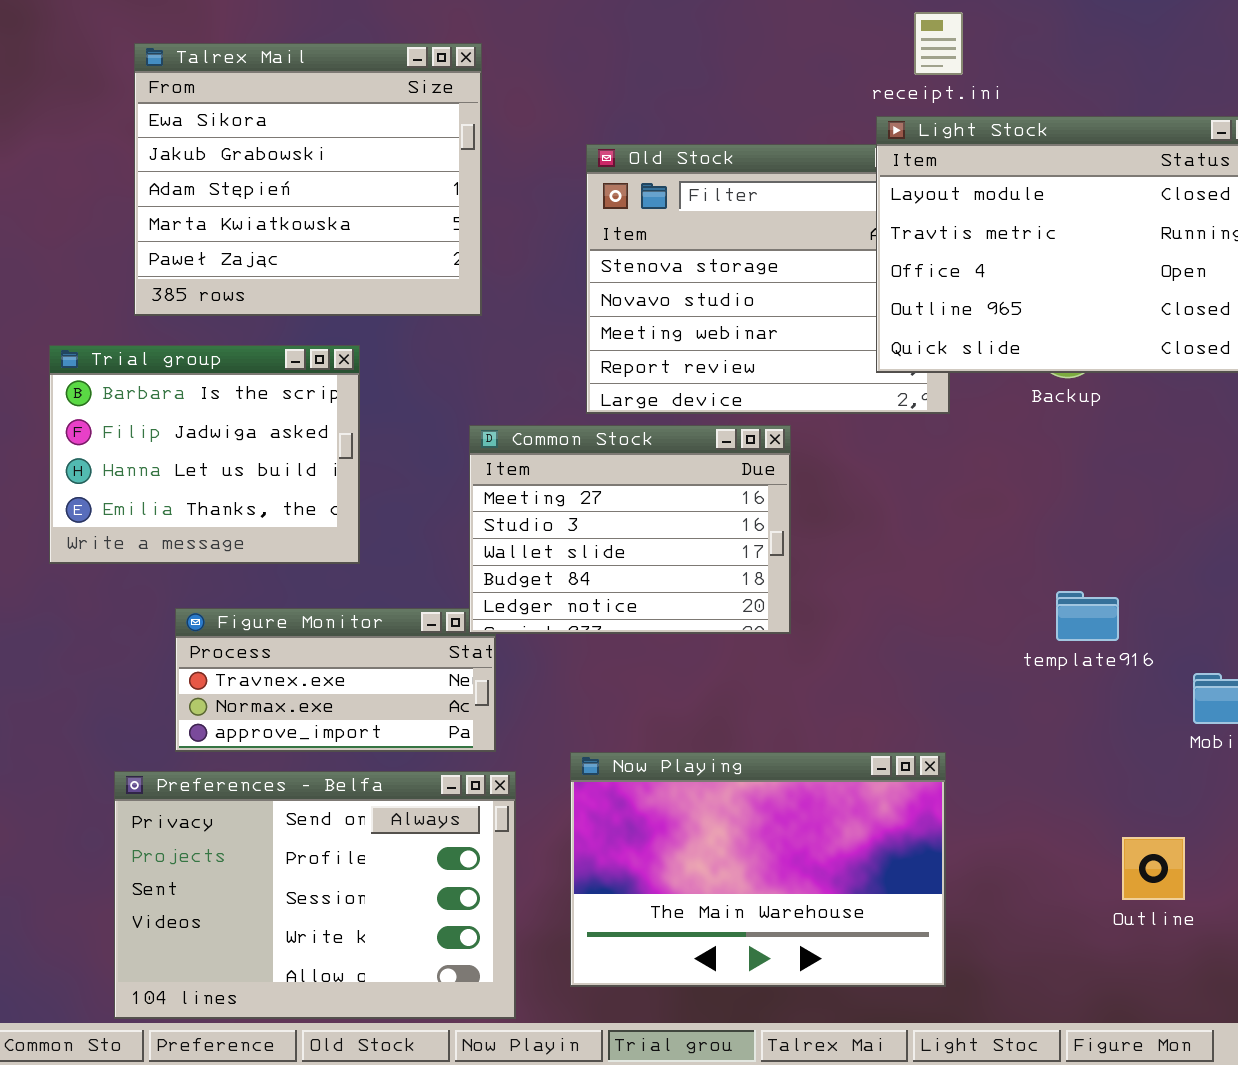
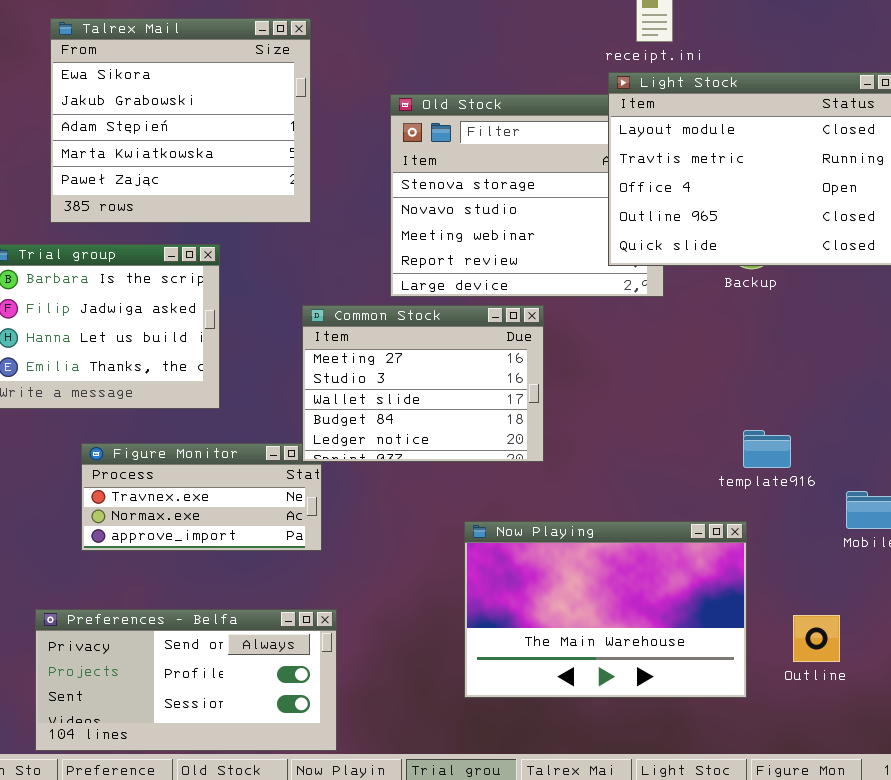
Now Playing: [570,752,946,987] -> [464,521,747,698], moved
Preferences - Belfa: [114,771,516,1019] -> [35,609,337,751], resized

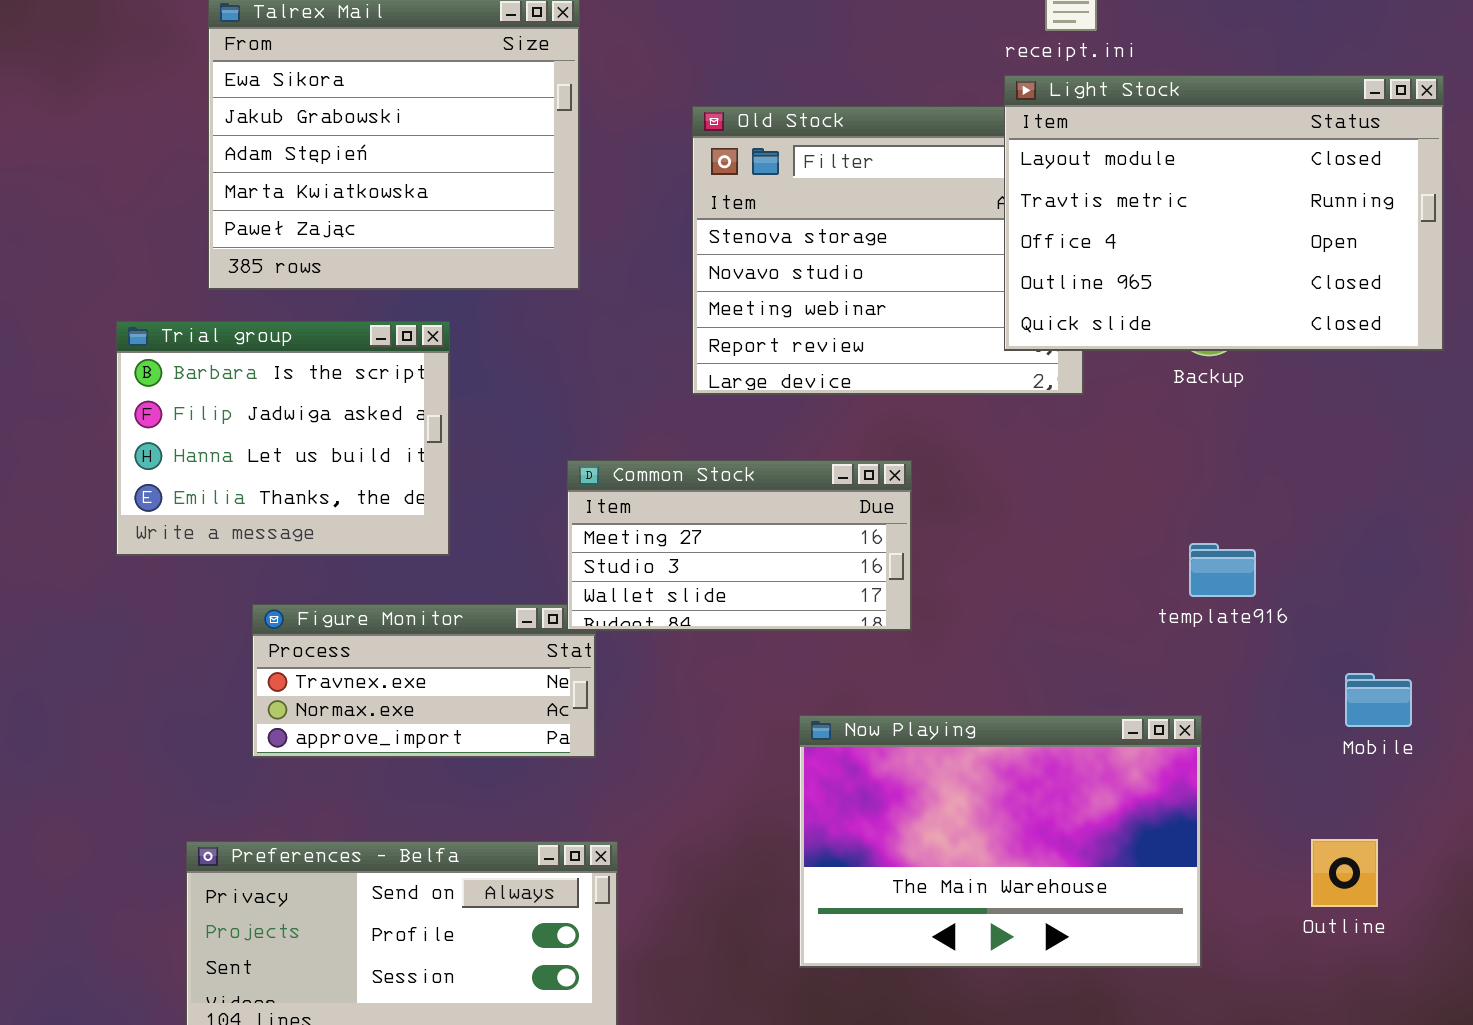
Common Stock: [302,305,544,462] -> [567,460,912,631], resized
template916: [743,430,791,468] -> [1189,543,1256,597], moved
Outline: [793,615,840,662] -> [1311,839,1378,907], moved

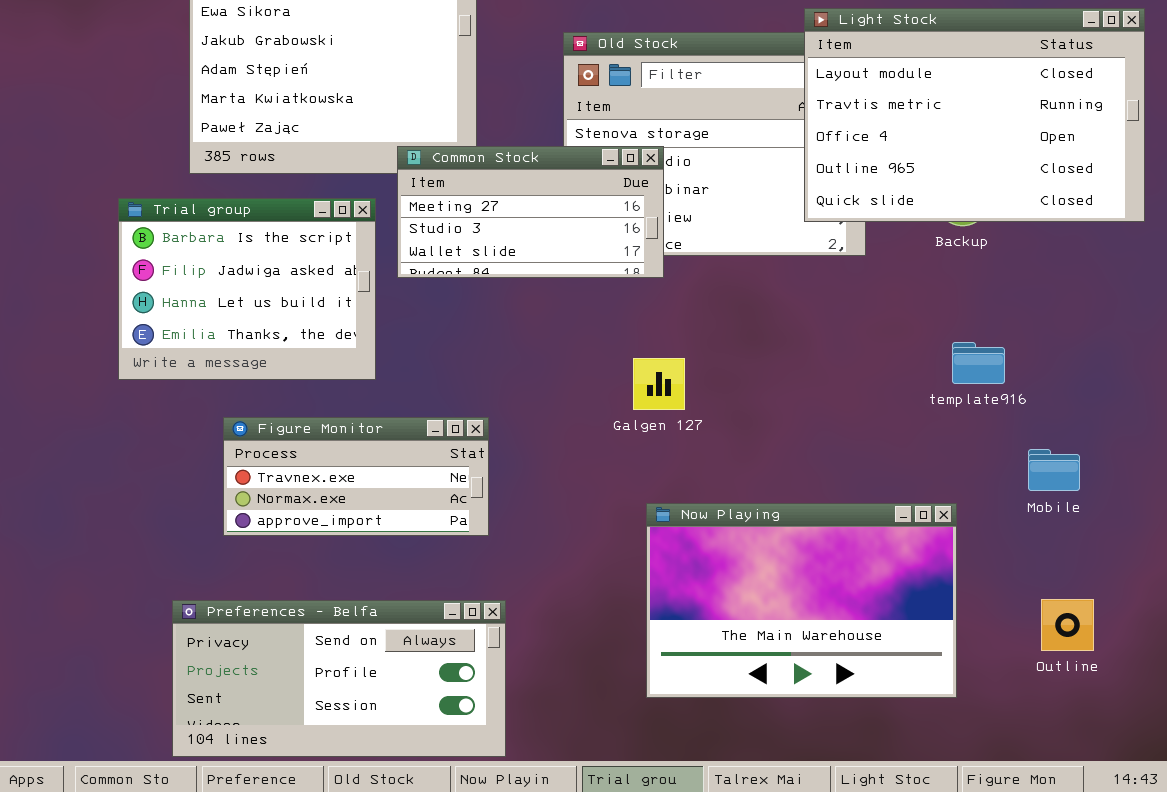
Common Stock: [567,460,912,631] -> [397,146,664,278], moved
template916: [1189,543,1256,597] -> [952,342,1005,384], moved
Mobile: [1345,673,1412,727] -> [1028,449,1080,491], moved

